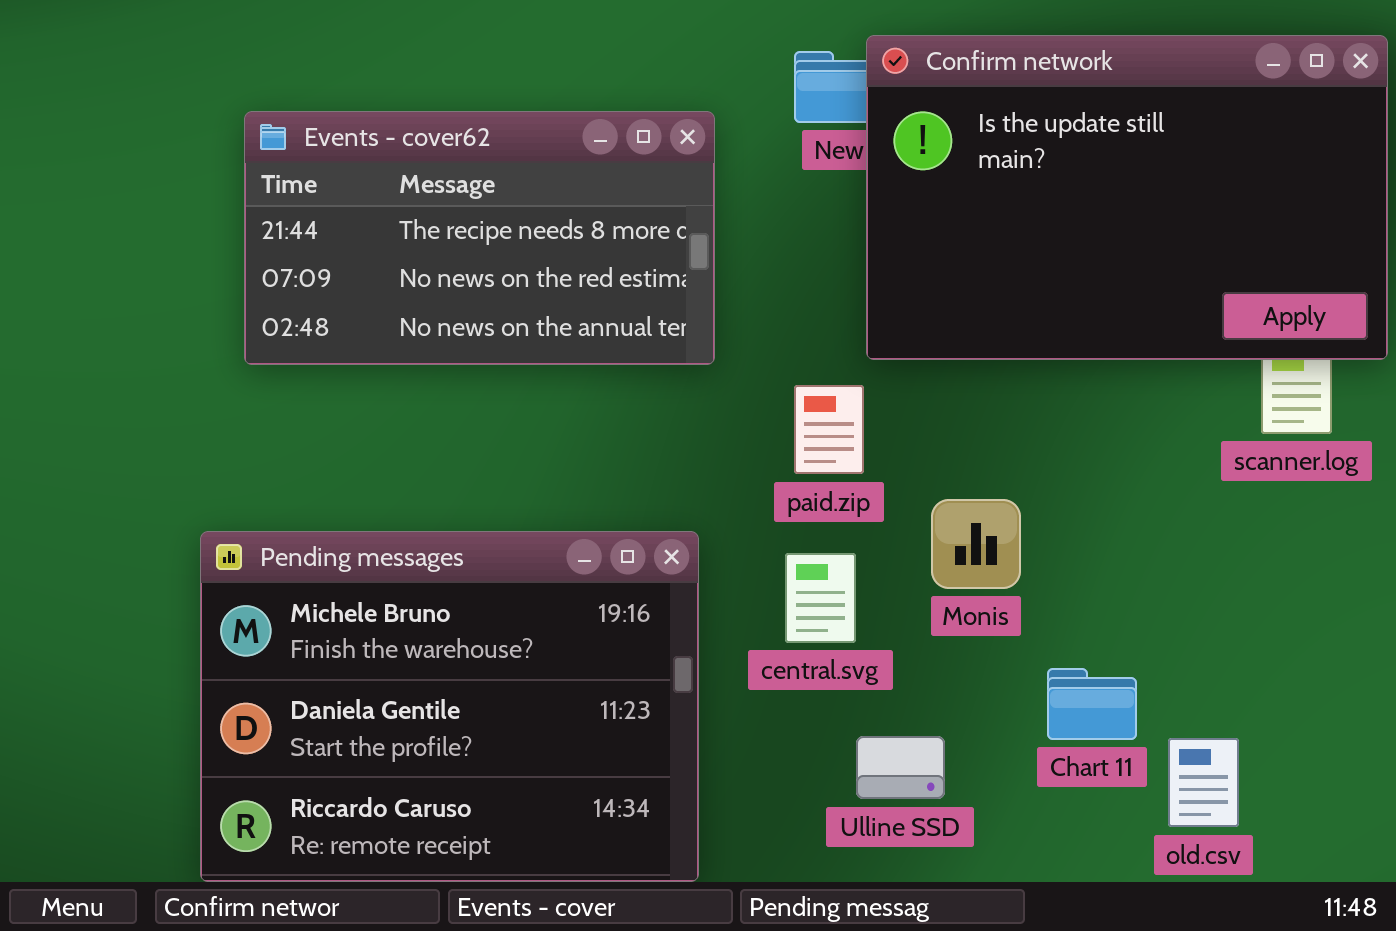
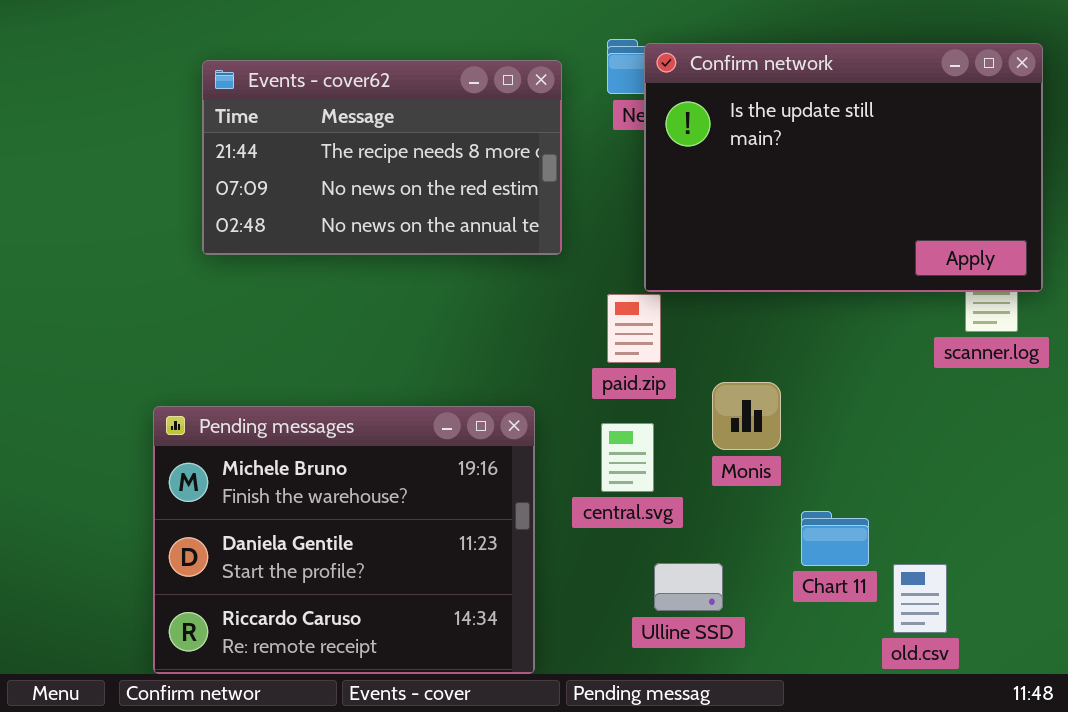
Confirm network: [866,35,1388,360] -> [644,43,1043,292], moved
Events - cover62: [244,111,715,365] -> [202,60,562,255], moved

